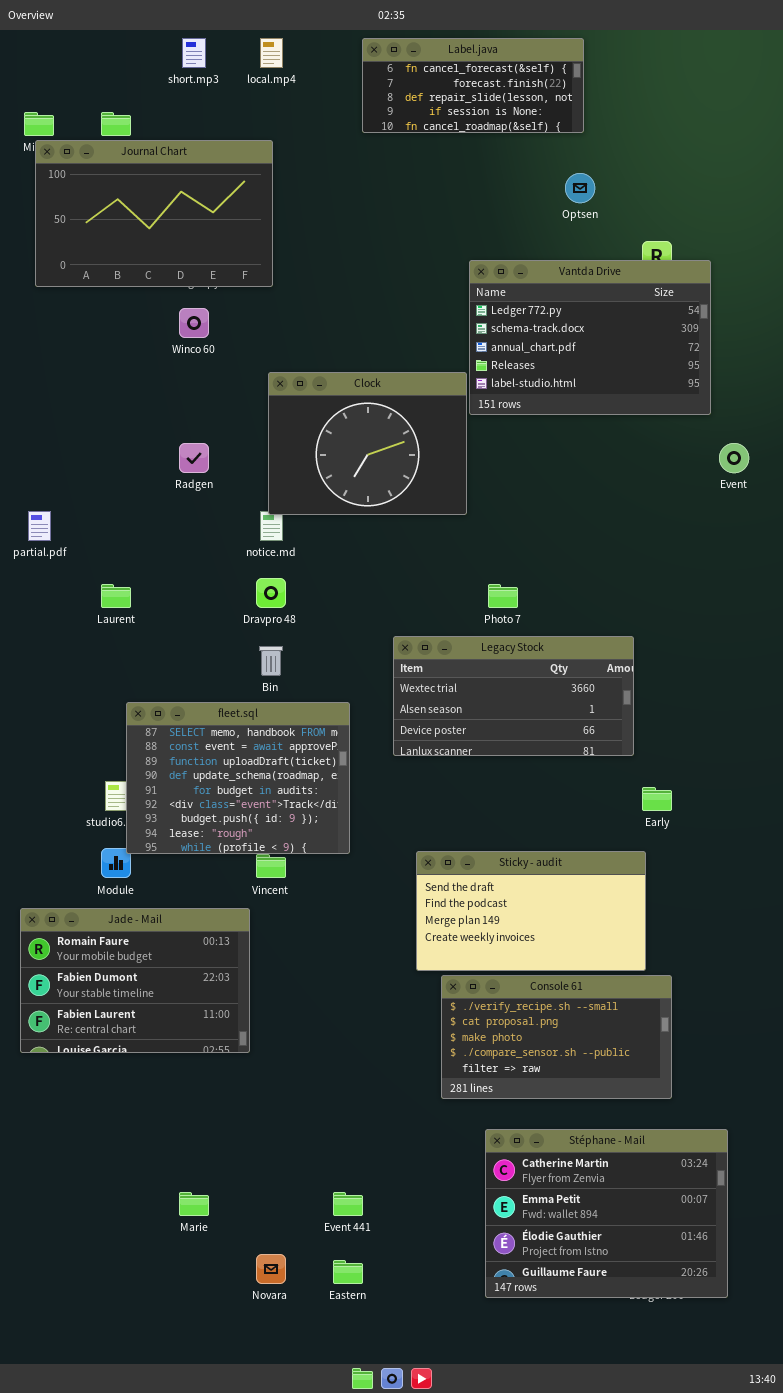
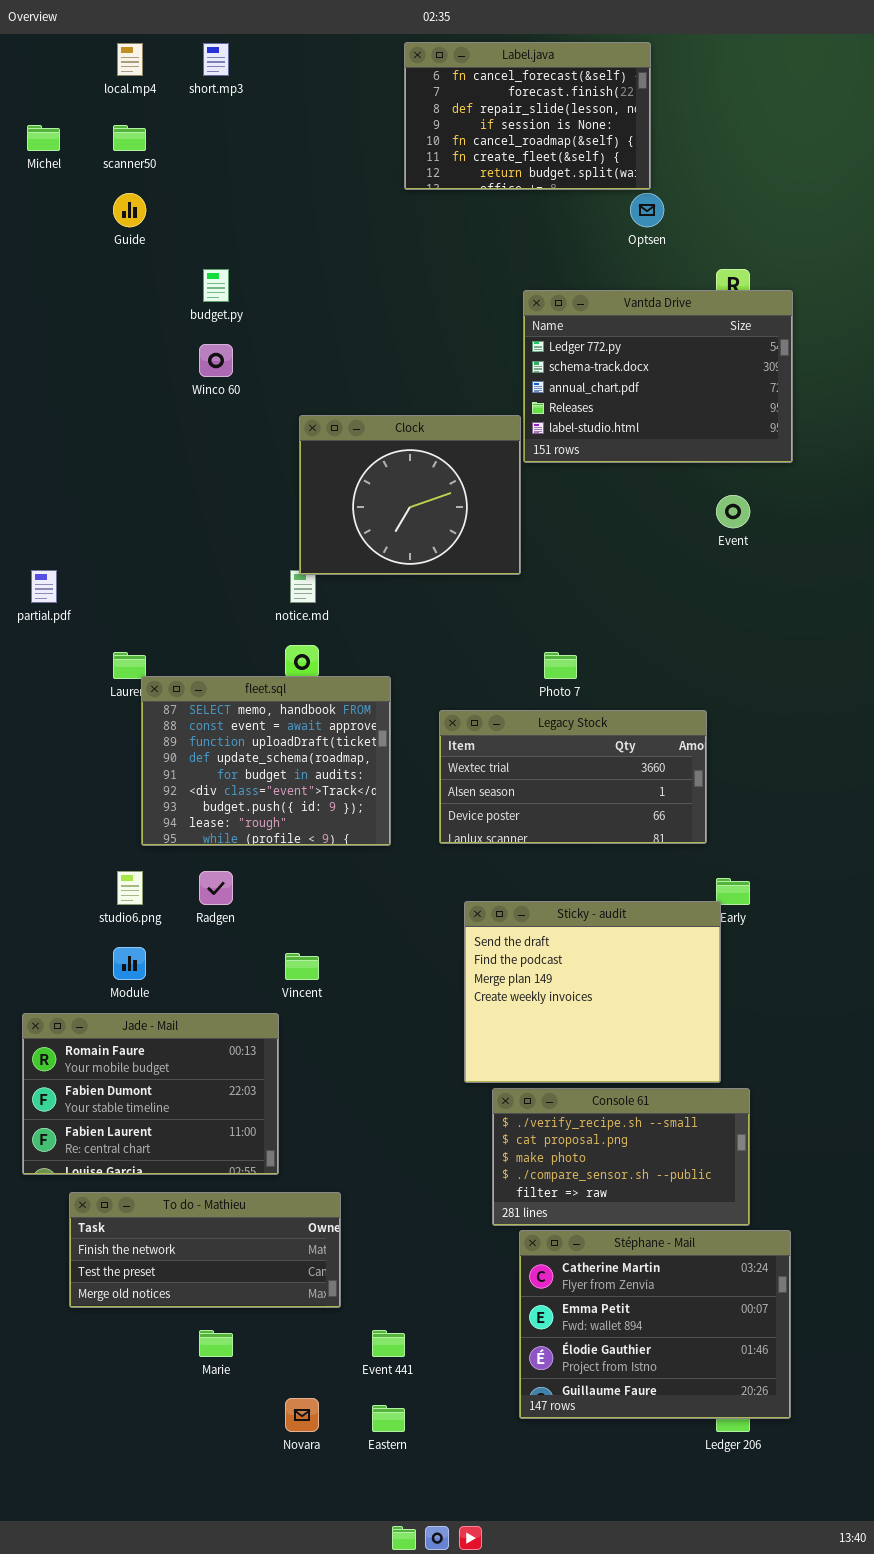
Label.java: [362,38,584,133] -> [404,42,651,190], resized
local.mp4: [260,38,283,68] -> [117,43,143,76], moved
Journal Chart: [35,140,273,287] -> none, closed
Radgen: [179,443,209,473] -> [199,871,233,905], moved
Event: [719,443,749,473] -> [716,495,750,528], moved
fleet.sql: [126,702,350,854] -> [141,676,391,846], moved
Sticky - audit: [416,851,646,971] -> [464,901,721,1083], resized
To do - Mathieu: none -> [69,1192,341,1308], opened
Stéphane - Mail: [485,1129,728,1298] -> [519,1230,791,1419], moved

